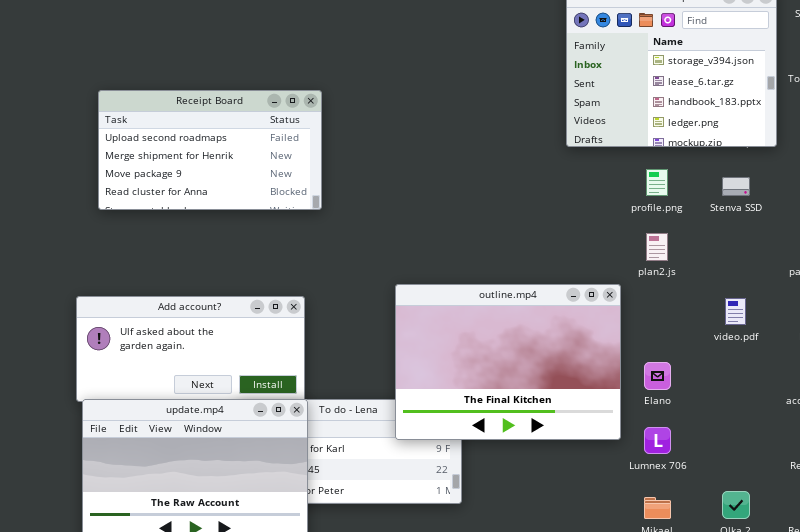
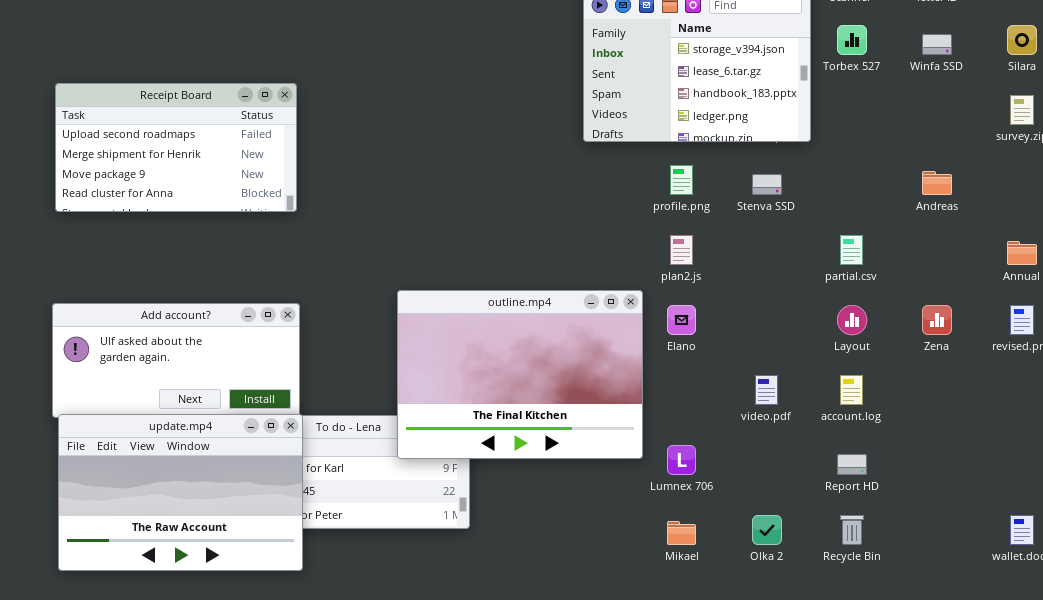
Receipt Board: [98,90,322,210] -> [55,83,297,212], moved
video.pdf: [725,298,746,325] -> [755,375,778,405], moved
Elano: [644,362,671,390] -> [667,305,696,335], moved

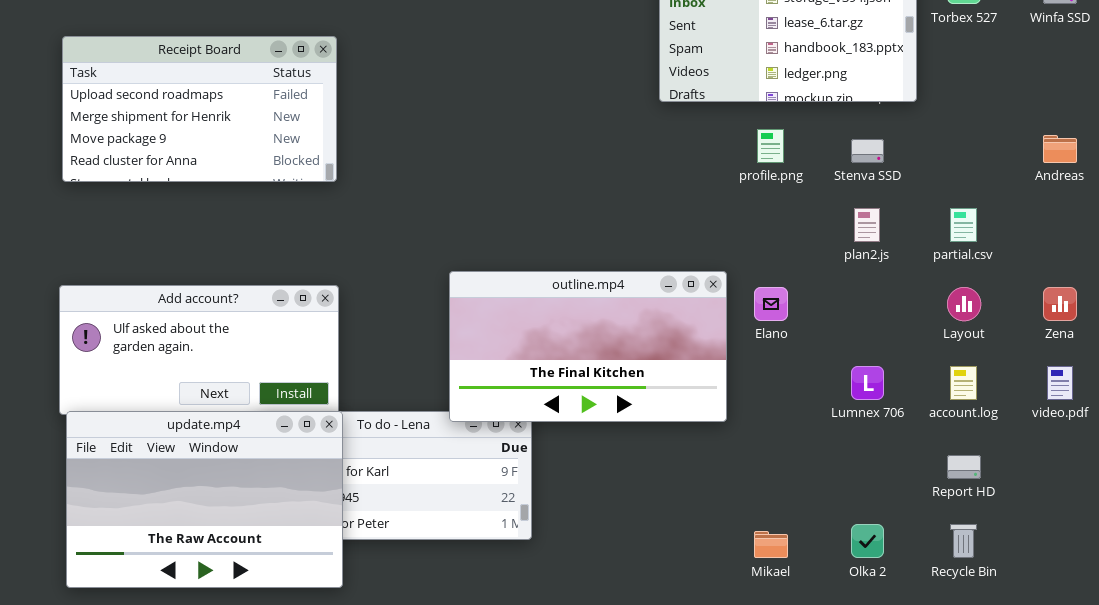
plan2.js: [670,235,693,265] -> [854,208,880,242], moved
outline.mp4: [397,290,643,459] -> [449,271,727,422], resized
video.pdf: [755,375,778,405] -> [1047,366,1073,400], moved
Lumnex 706: [667,445,696,475] -> [851,366,884,400], moved

